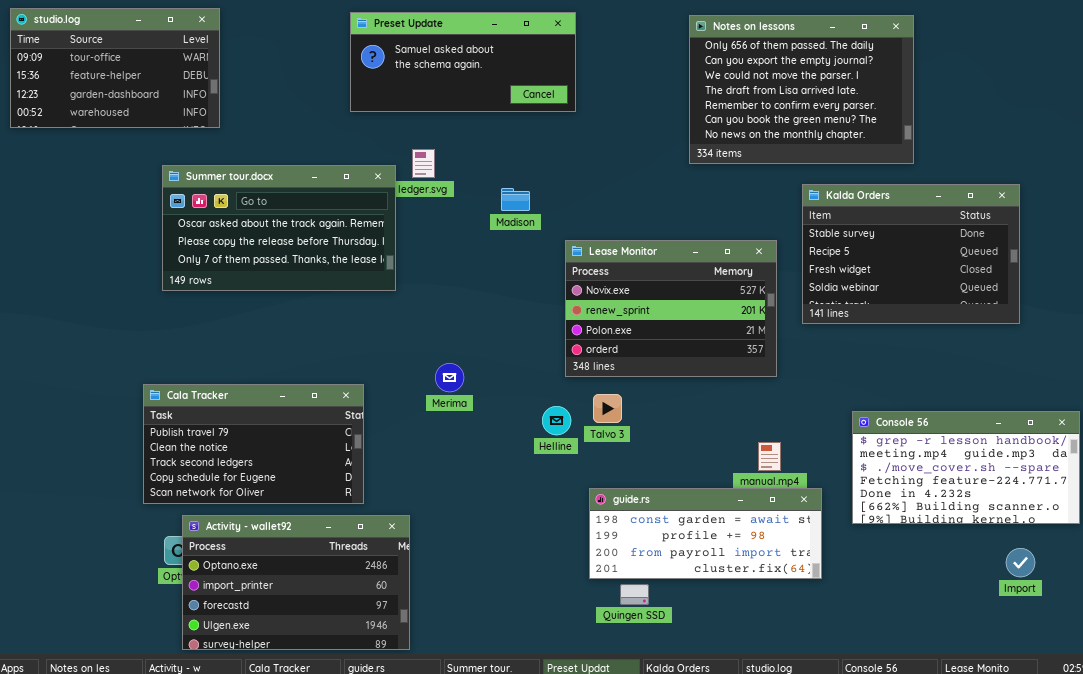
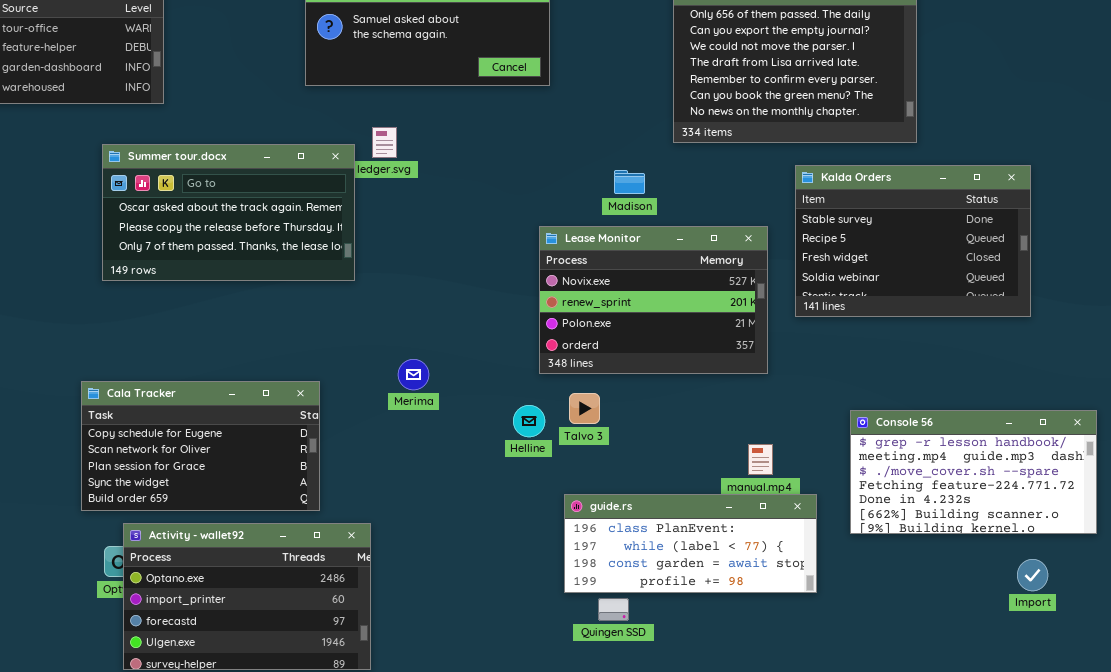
Madison: [501,188,530,211] -> [614,170,645,194], moved
Cala Tracker: [143,384,364,504] -> [81,381,320,511], scrolled down 3 rows
guide.rs: [589,488,822,579] -> [564,494,817,593], scrolled up 2 rows

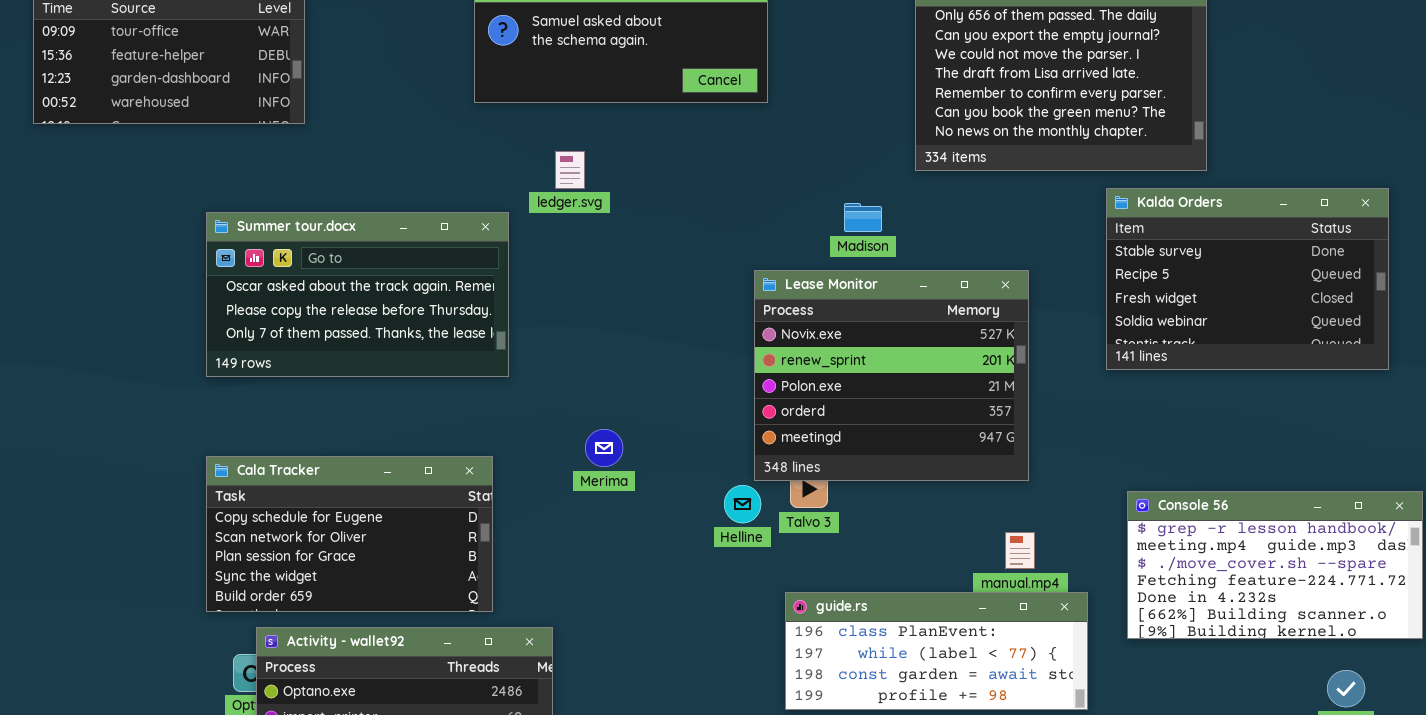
Summer tour.docx: [102,144,355,281] -> [206,212,509,377], moved
Kalda Orders: [795,165,1031,317] -> [1106,188,1389,370], moved
Lease Monitor: [539,226,768,374] -> [754,270,1029,481], resized

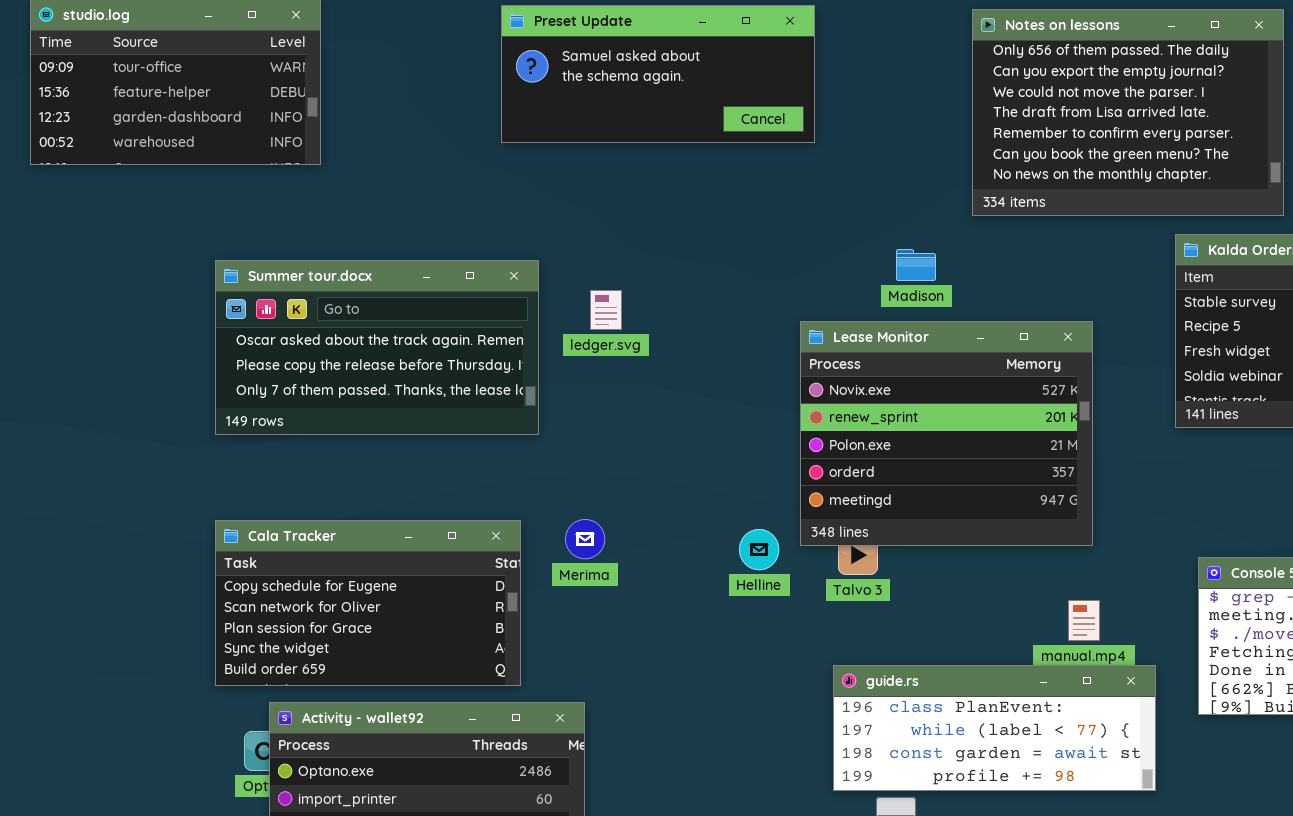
ledger.svg: [555,151,585,189] -> [590,290,622,330], moved
Merima: [585,429,623,467] -> [565,519,605,559], moved
Helline: [724,485,761,523] -> [739,529,779,570], moved

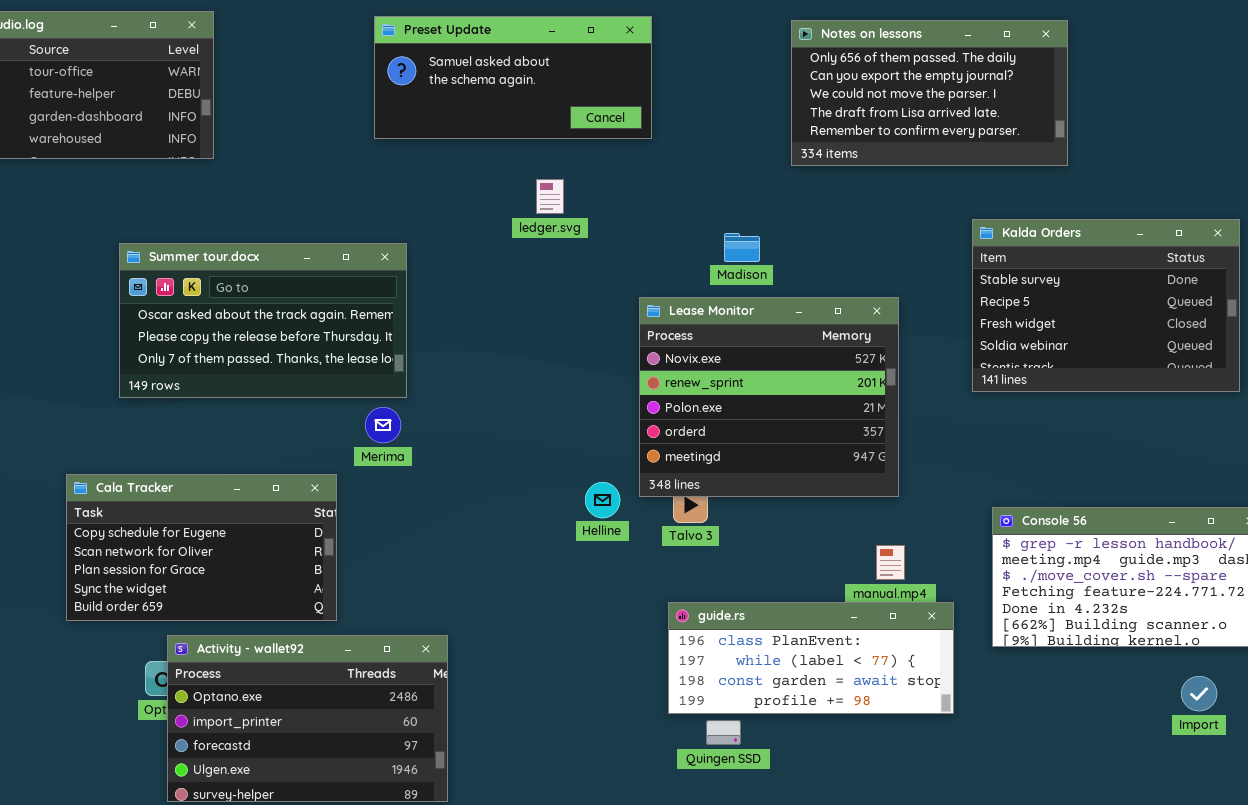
Notes on lessons: [972,9,1284,216] -> [791,20,1068,166], resized
ledger.svg: [590,290,622,330] -> [536,179,564,214], moved
Merima: [565,519,605,559] -> [365,407,401,443], moved
Cala Tracker: [215,520,521,686] -> [66,474,337,621], moved

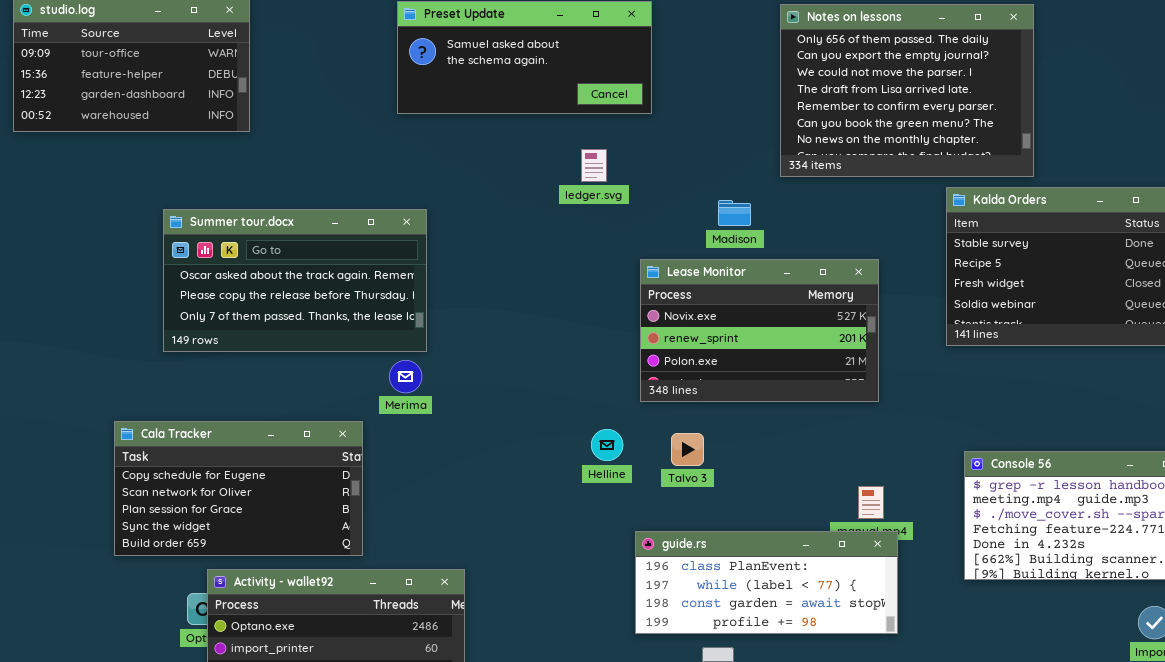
Notes on lessons: [791,20,1068,166] -> [780,4,1034,177], resized
ledger.svg: [536,179,564,214] -> [581,149,607,182], moved
Lease Monitor: [639,297,899,497] -> [640,259,879,402], resized
guide.rs: [668,602,954,714] -> [635,531,898,634], moved

